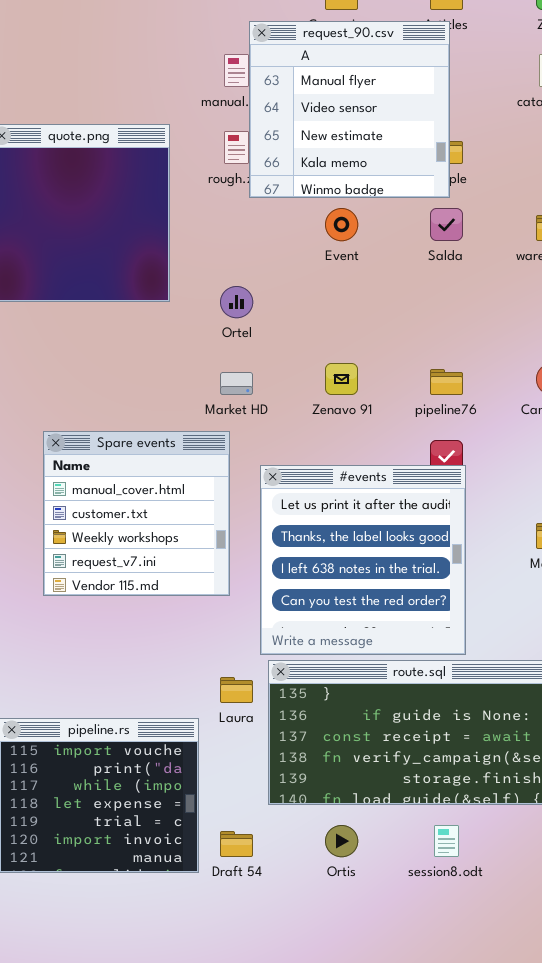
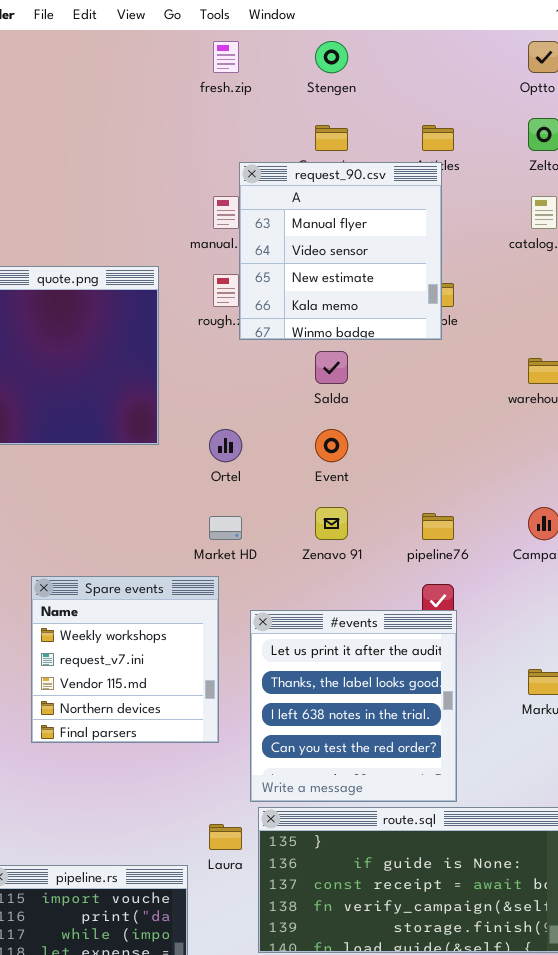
Event: [325,208,358,241] -> [315,429,348,462], moved
Salda: [430,208,463,241] -> [315,351,348,384], moved
Spare events: [43,431,230,596] -> [31,576,219,743], scrolled down 2 rows

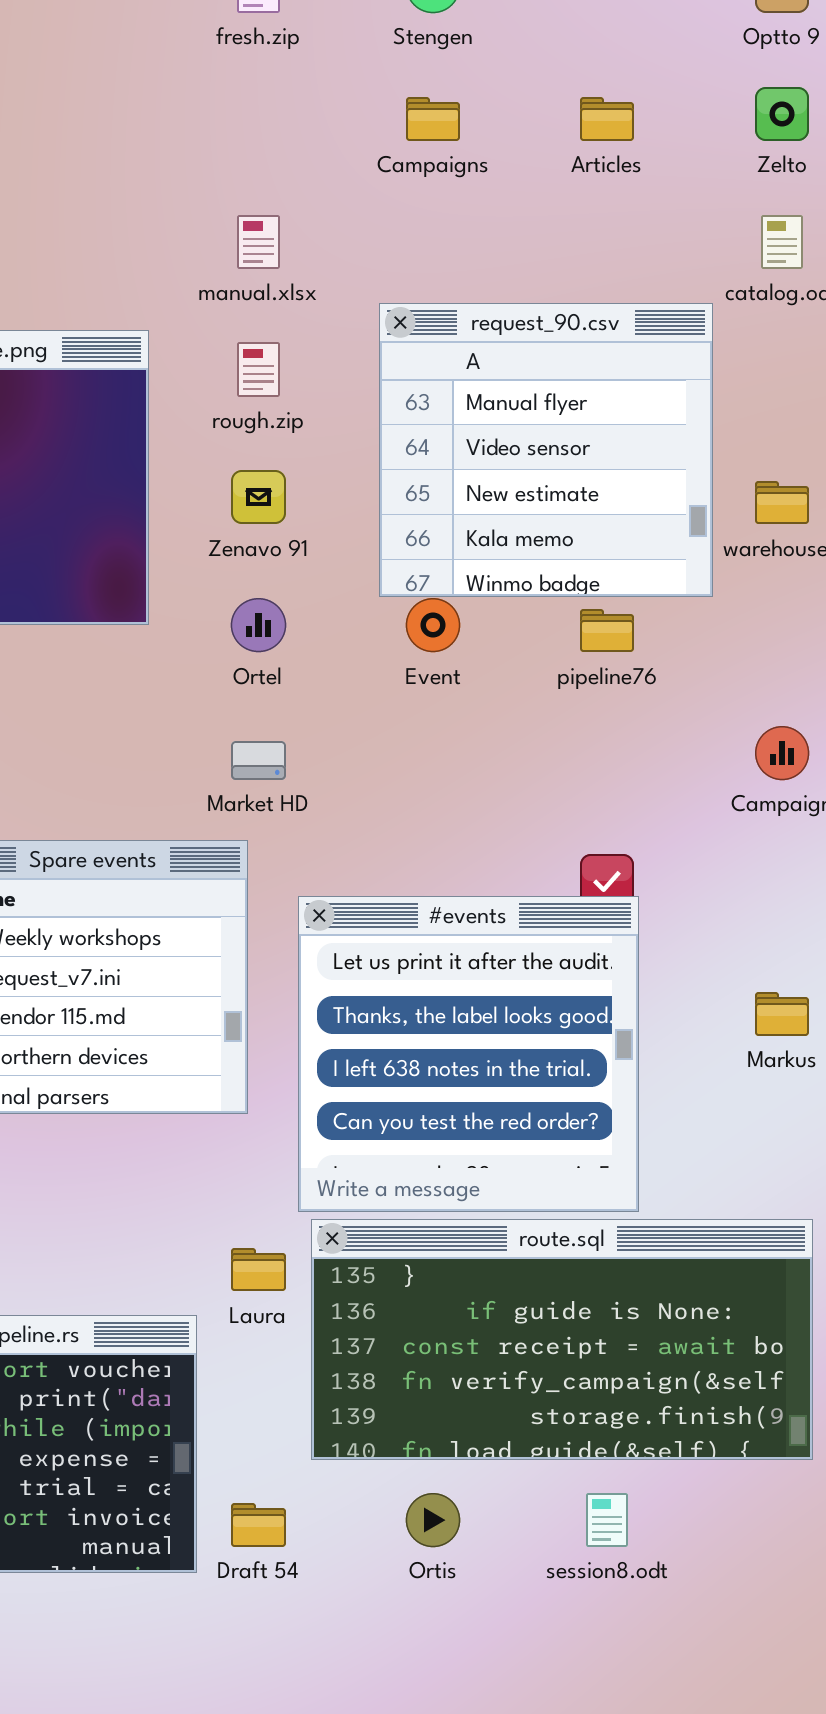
request_90.csv: [239,162,442,340] -> [379,303,713,597], moved
Zenavo 91: [315,507,348,540] -> [231,470,286,524], moved
pipeline76: [422,513,454,540] -> [580,609,634,652], moved

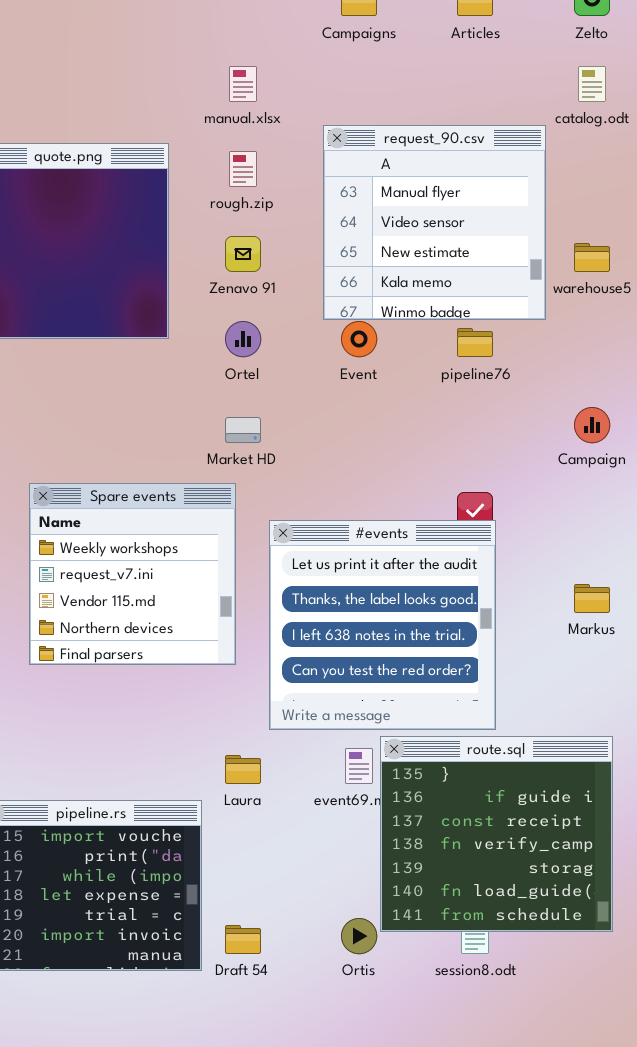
route.sql: [311,1219,813,1460] -> [380,736,613,932], resized

